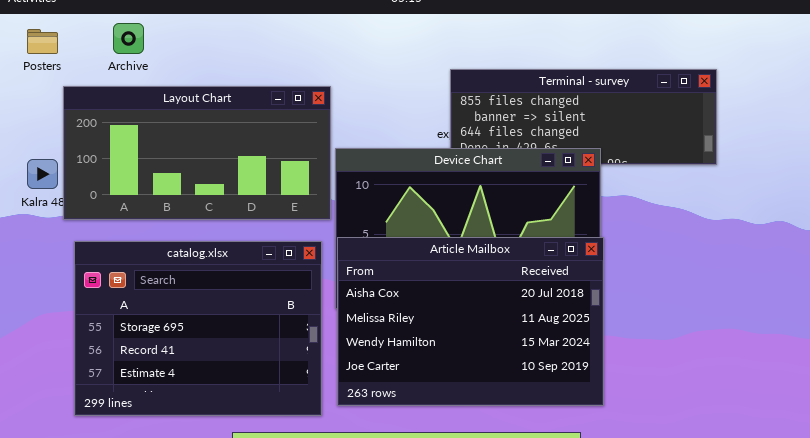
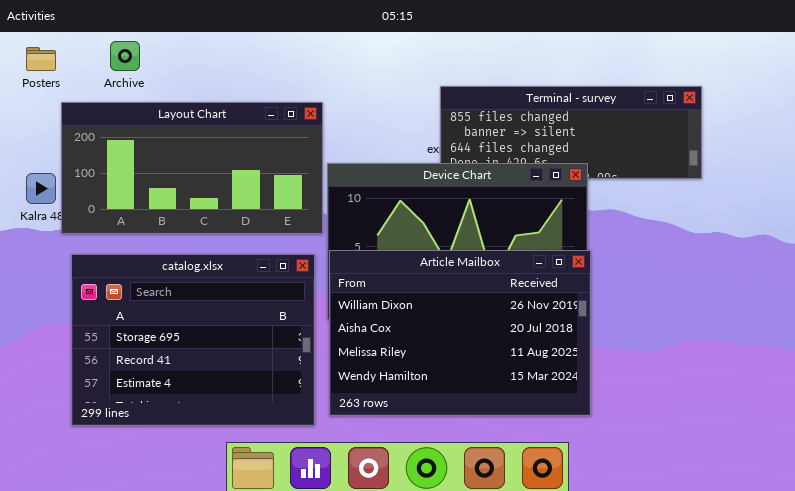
Article Mailbox: [337,237,604,406] -> [329,250,591,416], scrolled up 1 row

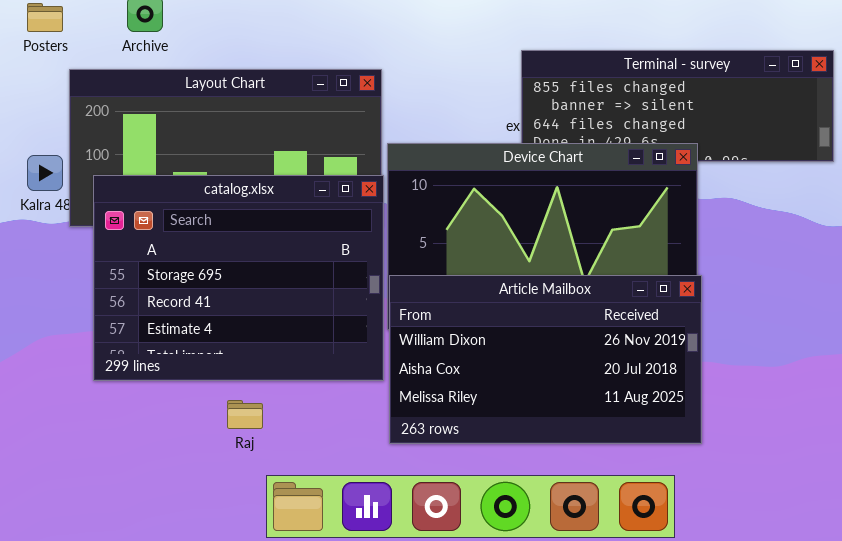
Article Mailbox: [329,250,591,416] -> [389,275,702,444], resized
catalog.xlsx: [71,254,315,426] -> [93,175,384,381], moved

